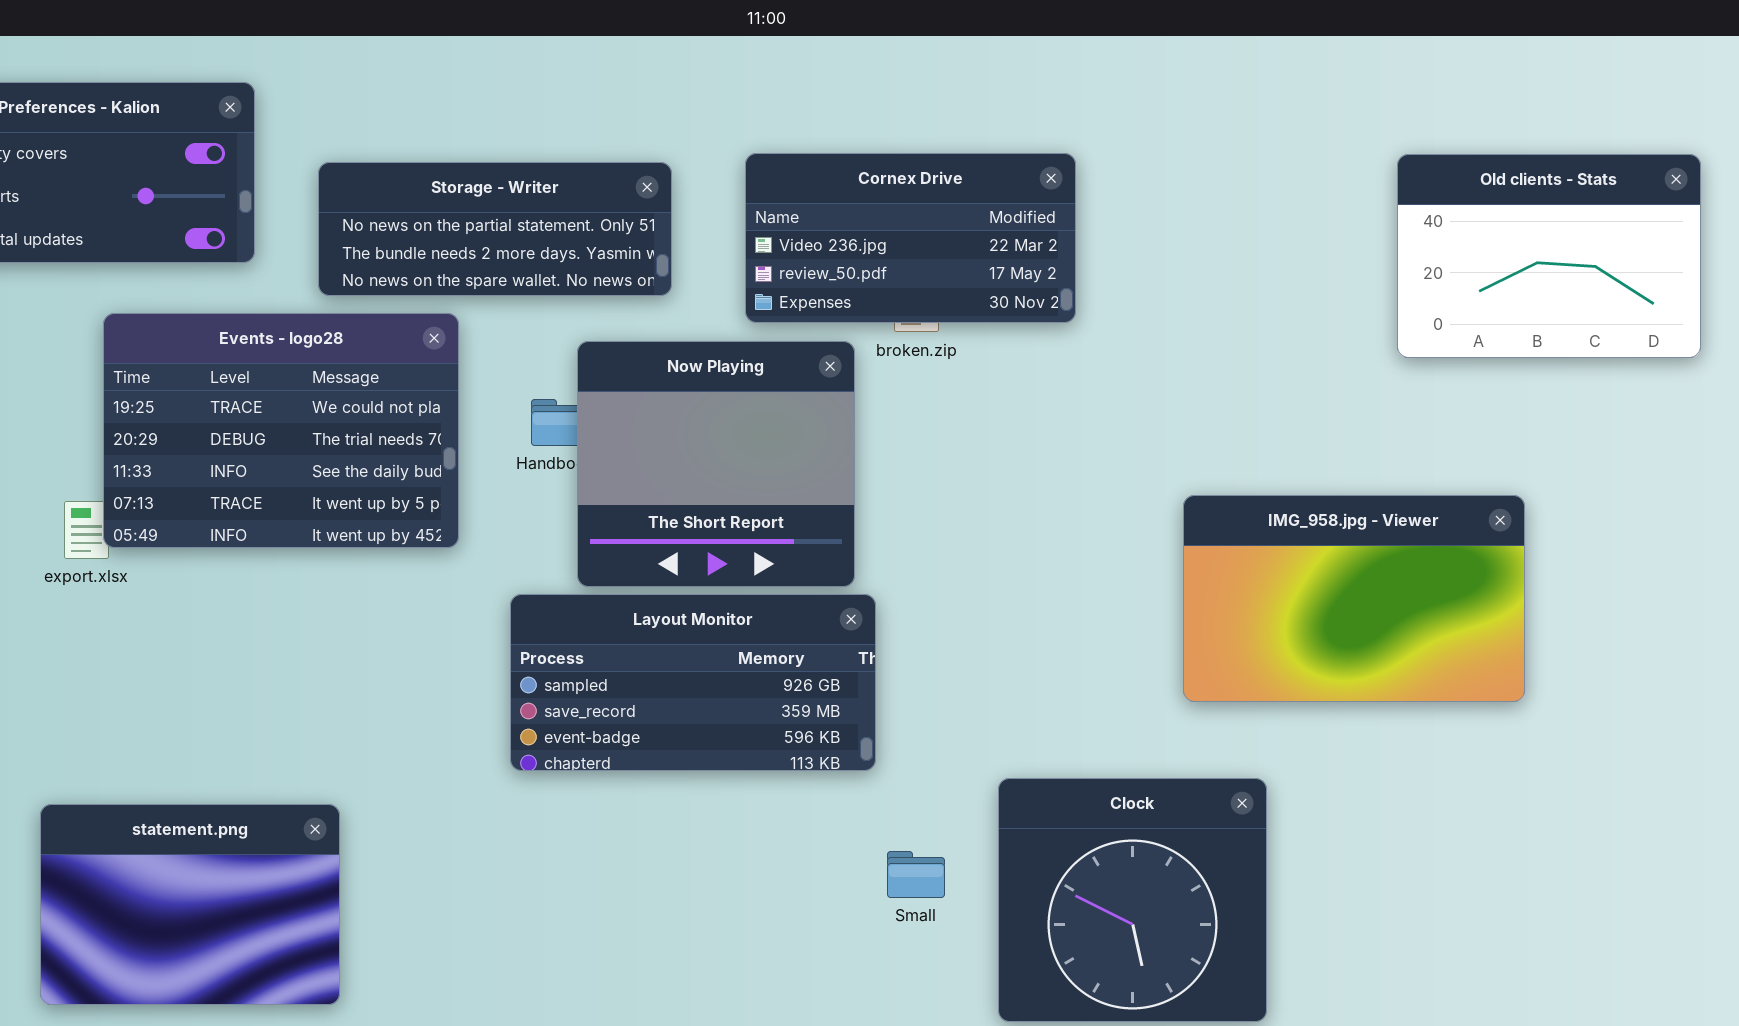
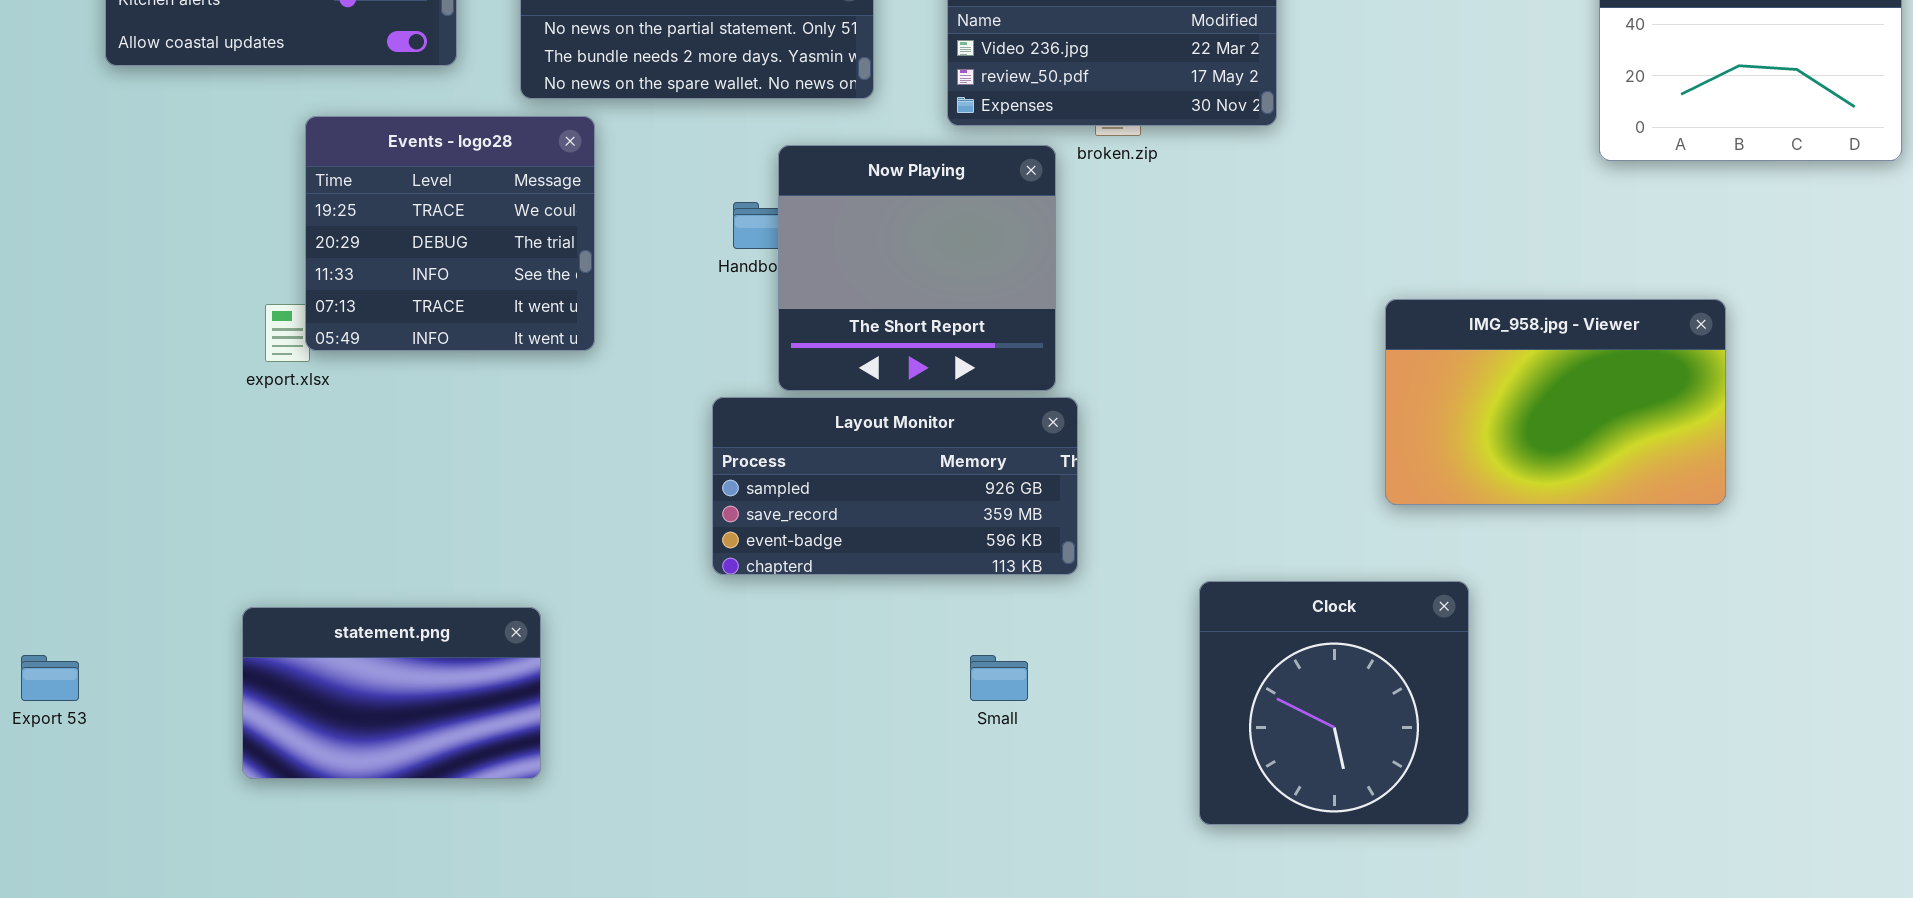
Events - logo28: [103,313,459,548] -> [305,116,595,351], resized
statement.png: [40,804,340,1005] -> [242,607,541,779], resized
Small: [887,851,945,898] -> [970,655,1028,701], moved

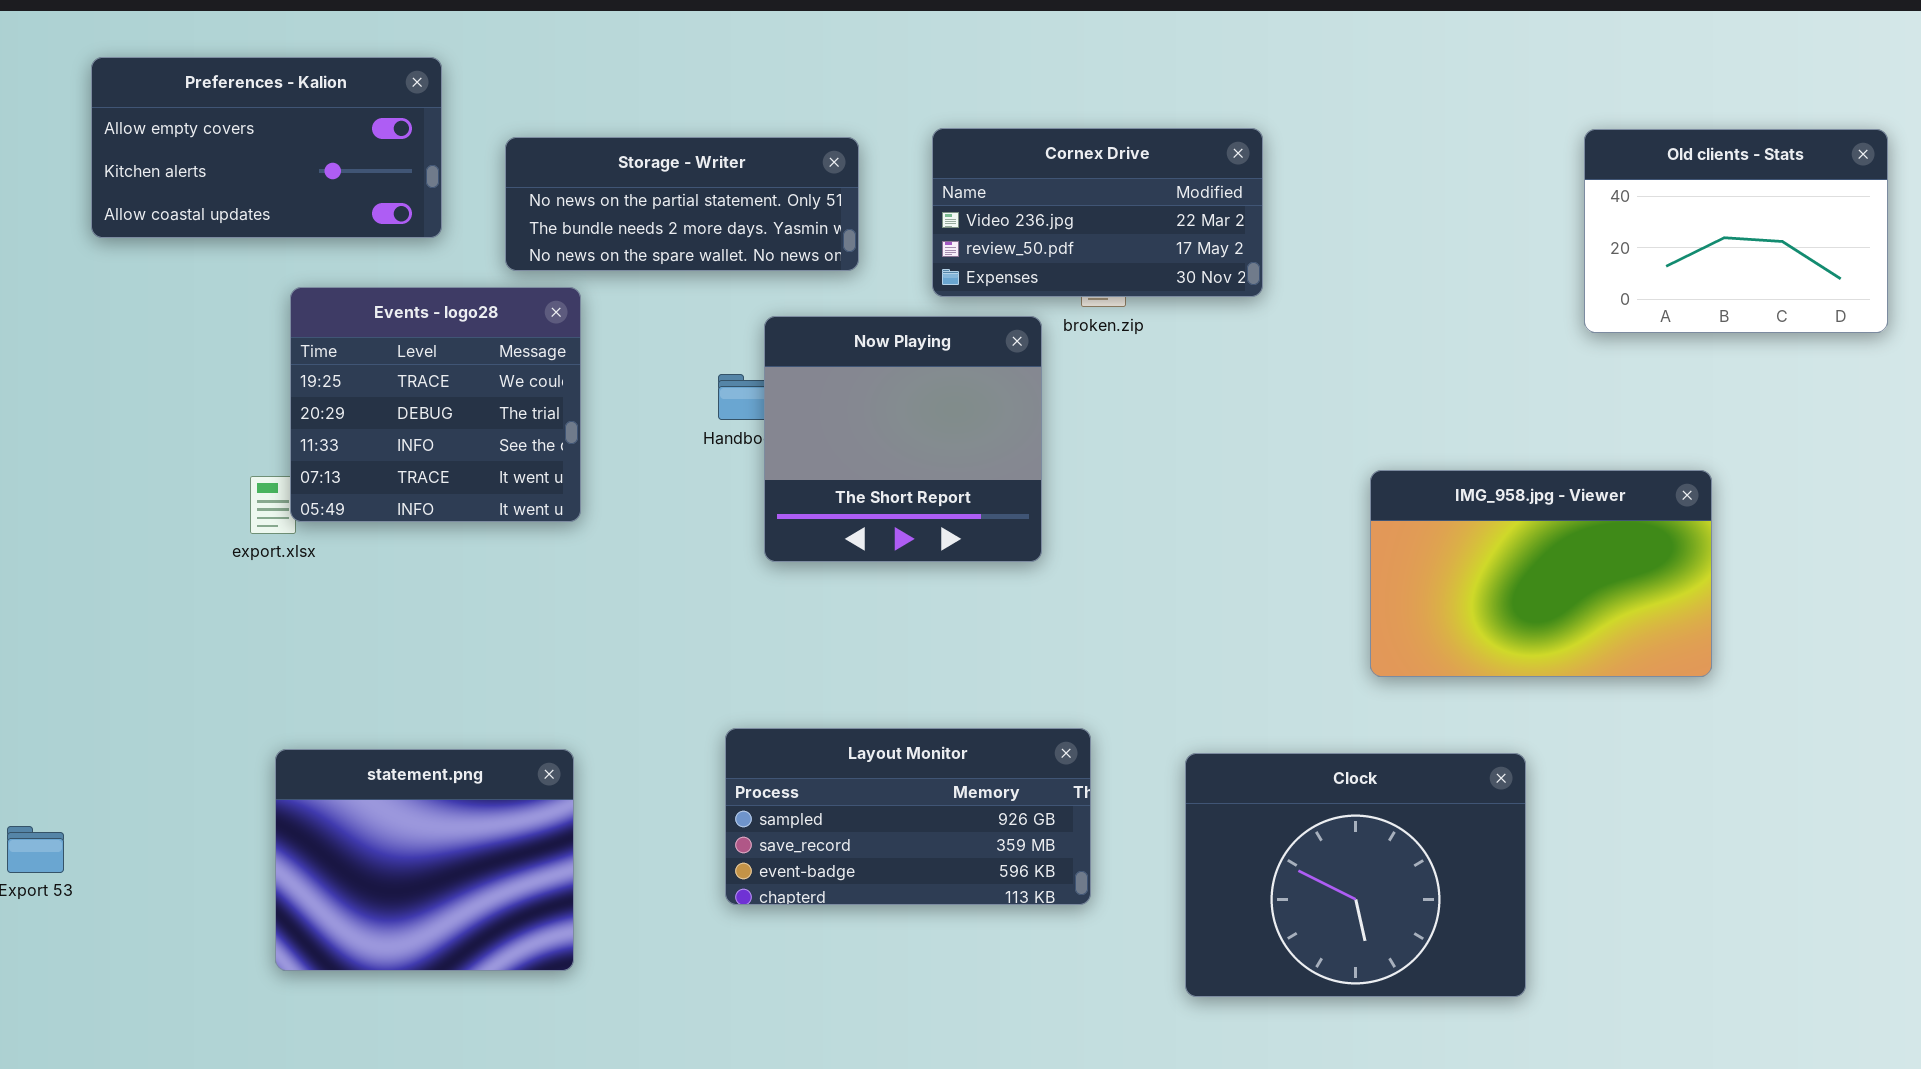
Layout Monitor: [712,397,1078,575] -> [725,728,1091,905], moved
Clock: [1199,581,1469,825] -> [1185,753,1526,997], resized
statement.png: [242,607,541,779] -> [275,749,574,971], moved, resized

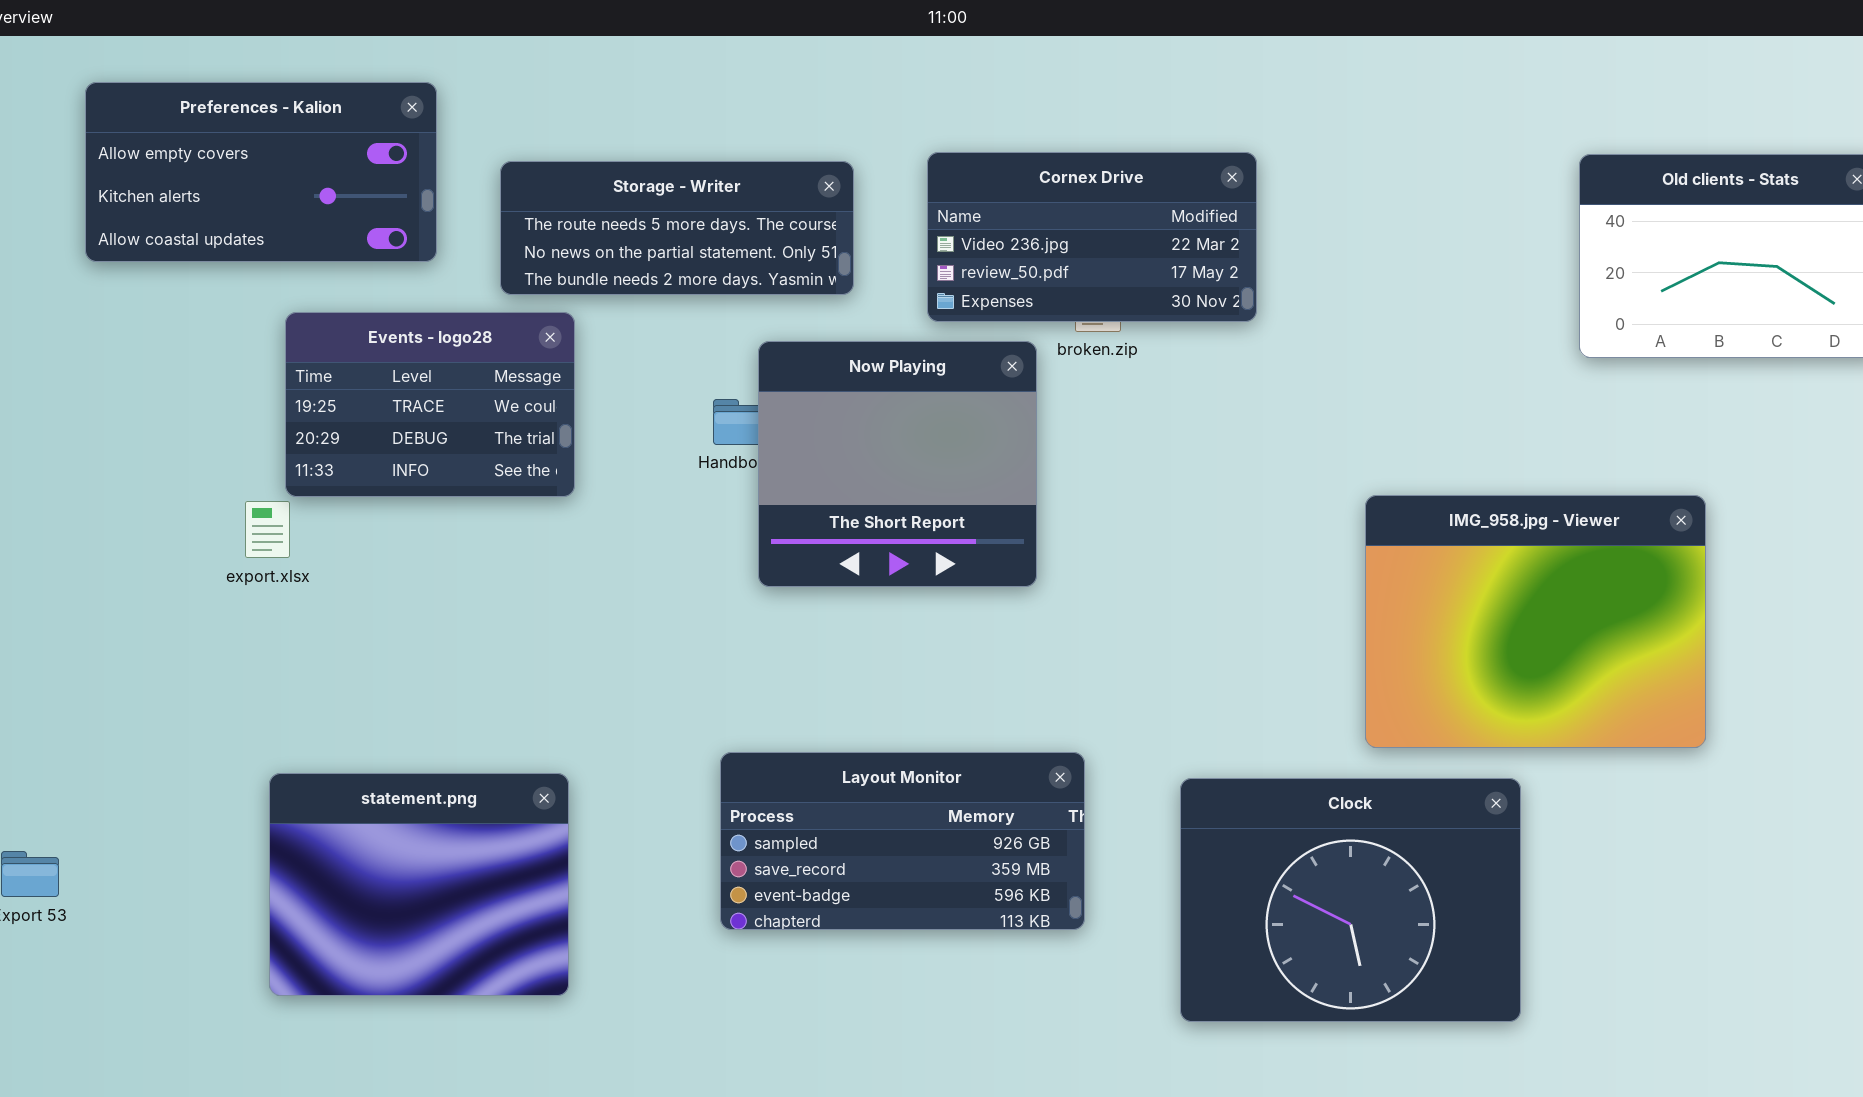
Storage - Writer: [505,137,859,271] -> [500,161,854,295], scrolled up 1 row
Events - logo28: [290,287,581,522] -> [285,312,575,497], resized
IMG_958.jpg - Viewer: [1370,470,1712,677] -> [1365,495,1706,748], resized

